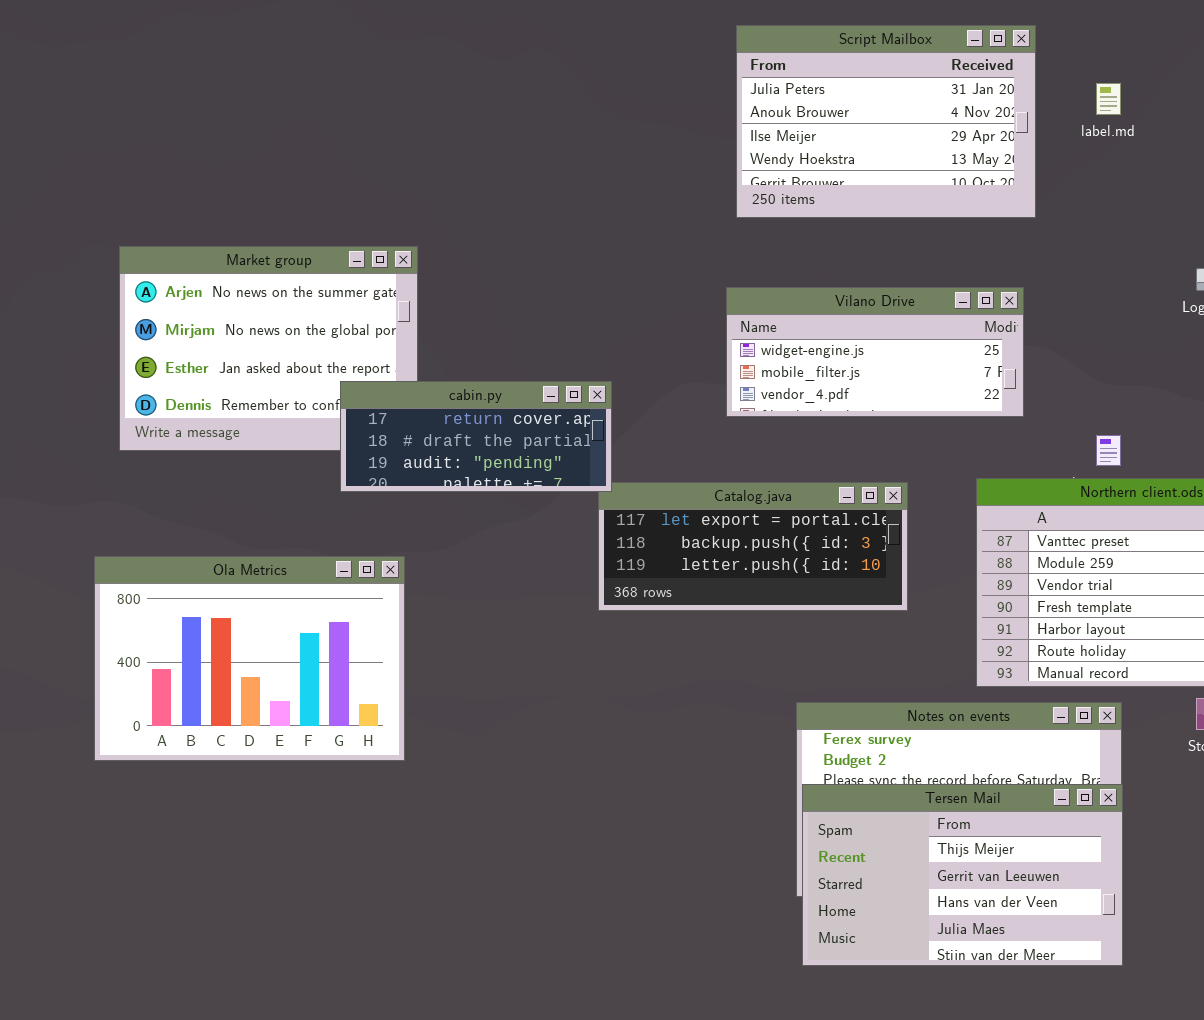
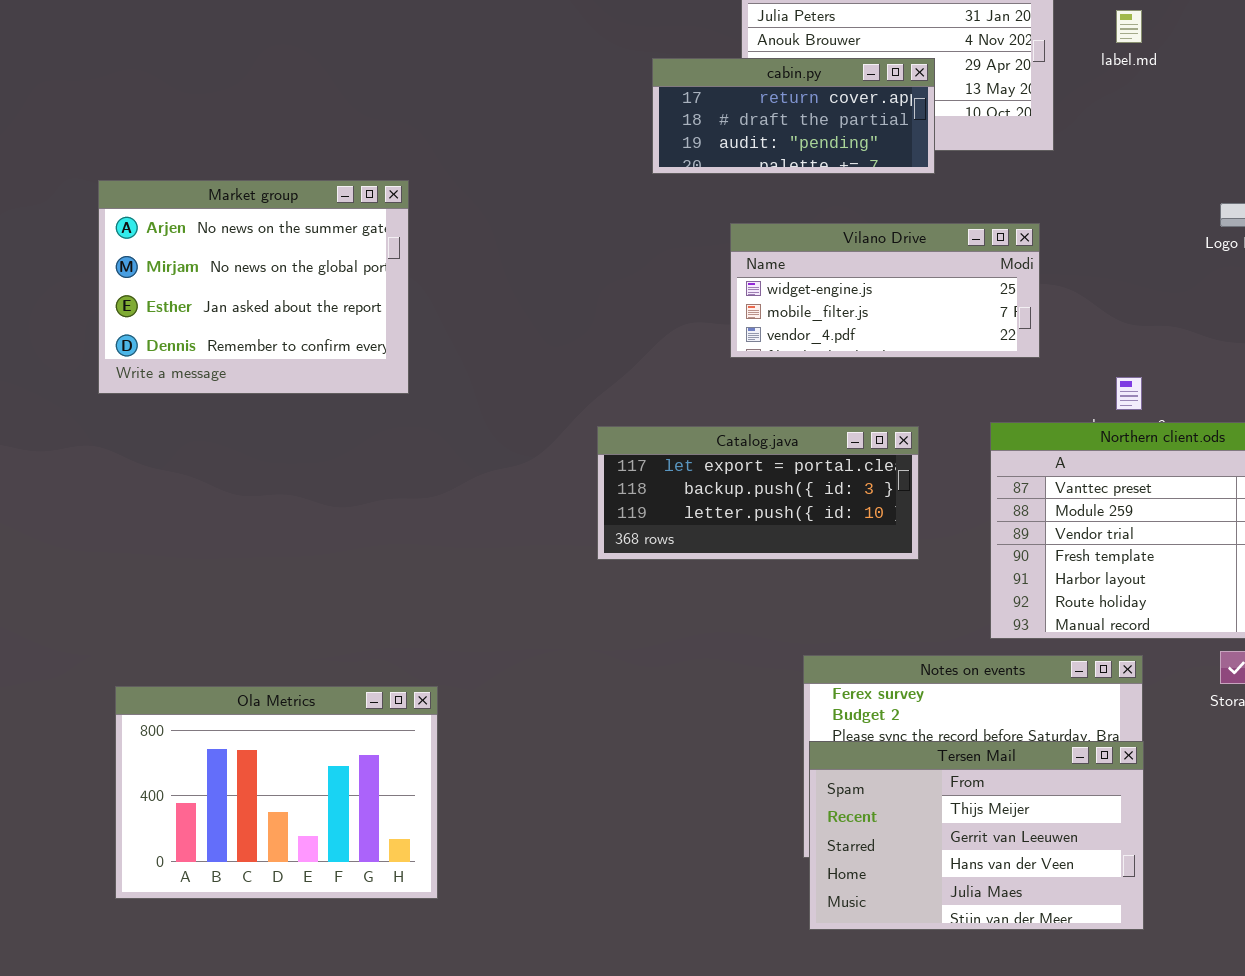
cabin.py: [340,381,612,492] -> [652,58,935,174], moved
Ola Metrics: [94,556,405,761] -> [115,686,438,899], moved

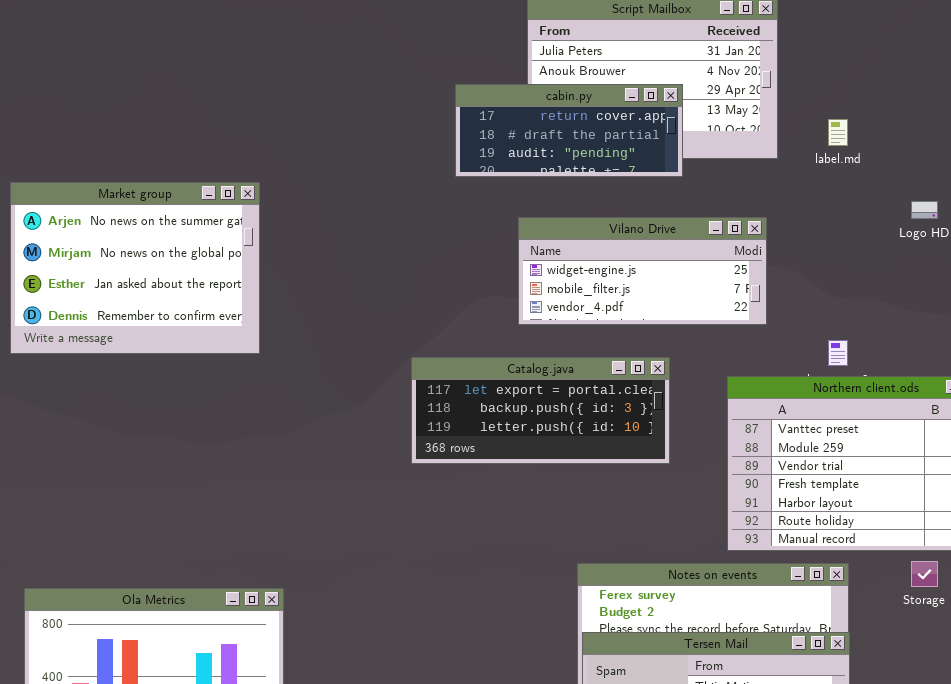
label.md: [1116,10,1142,43] -> [828,119,848,146], moved
Catalog.java: [597,426,919,560] -> [411,357,670,464], moved

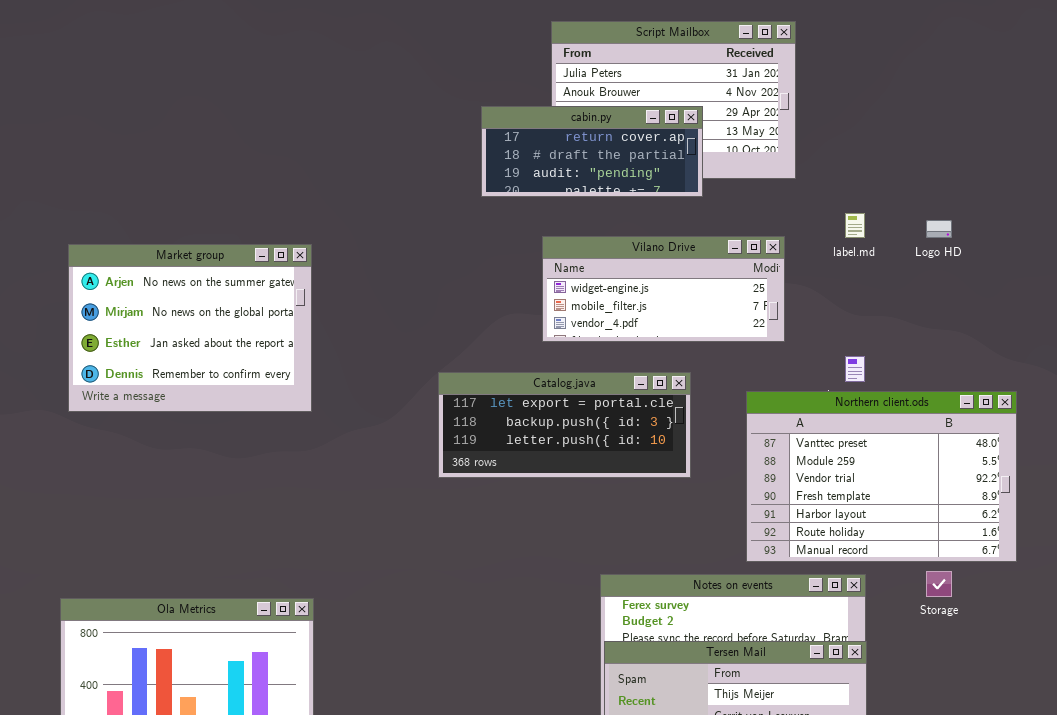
label.md: [828,119,848,146] -> [845,213,865,238], moved
Market group: [10,182,260,354] -> [68,244,312,412], moved

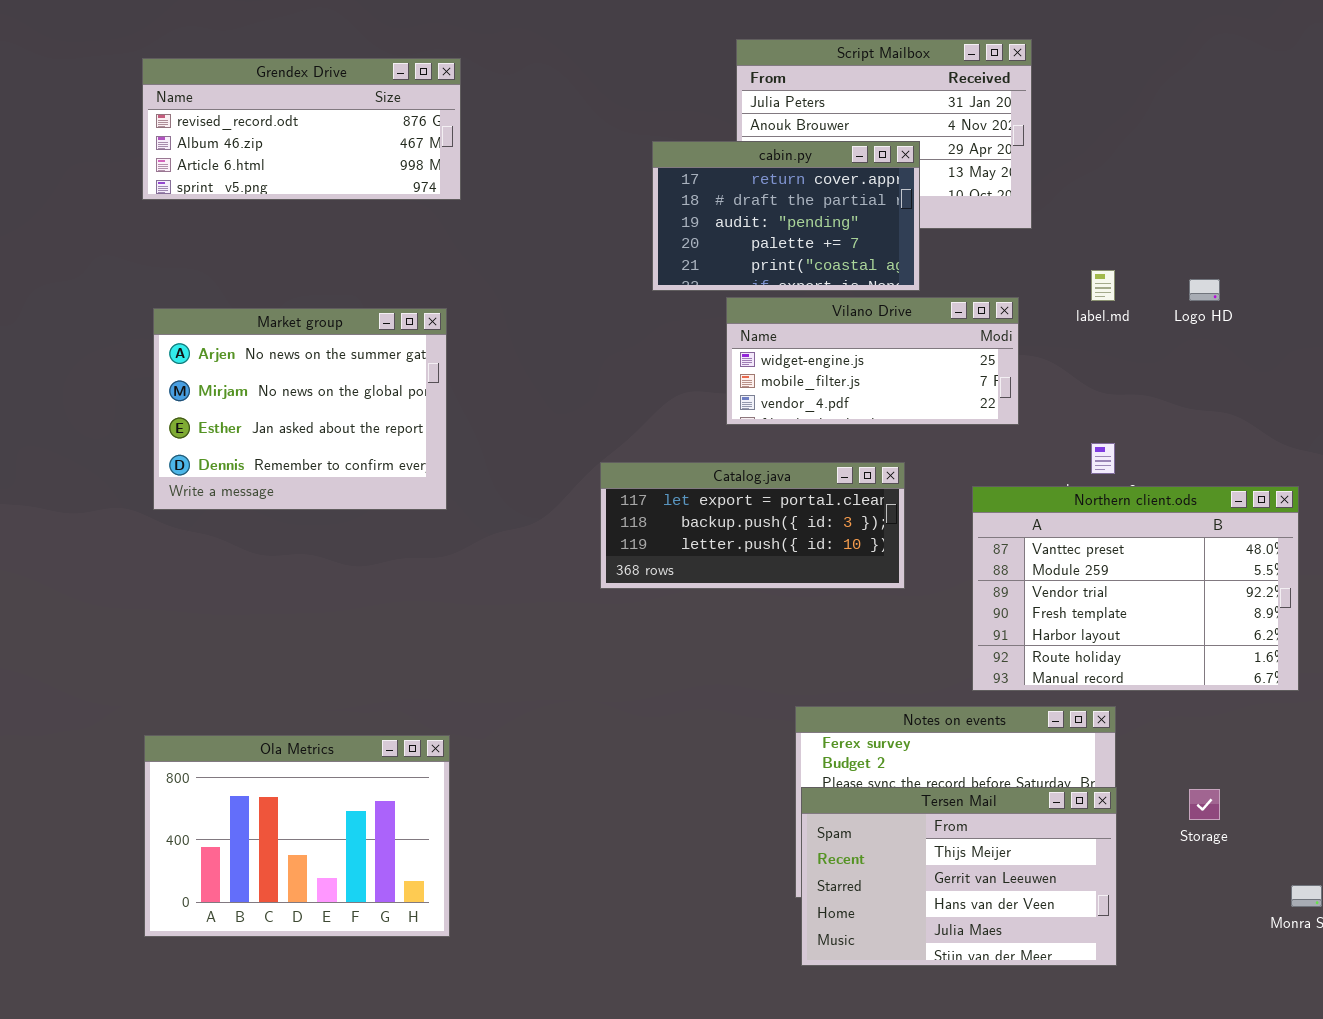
Grendex Drive: none -> [142,58,461,200], opened
cabin.py: [481,106,703,197] -> [652,141,920,291], resized
Storage: [926,571,952,597] -> [1189,789,1220,820], moved

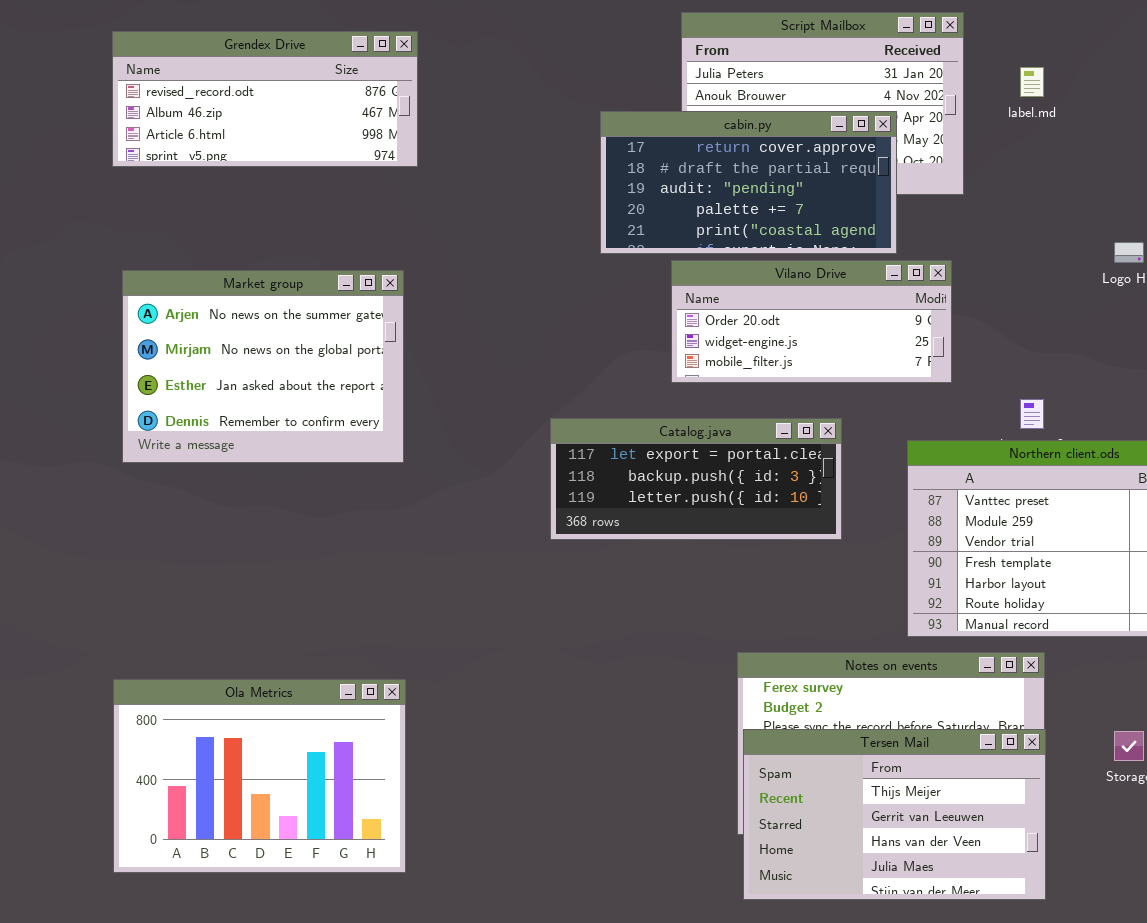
cabin.py: [652,141,920,291] -> [600,111,897,254], resized
label.md: [1091,270,1115,301] -> [1020,67,1044,97], moved
Vilano Drive: [726,297,1019,425] -> [671,260,952,383], scrolled up 1 row

